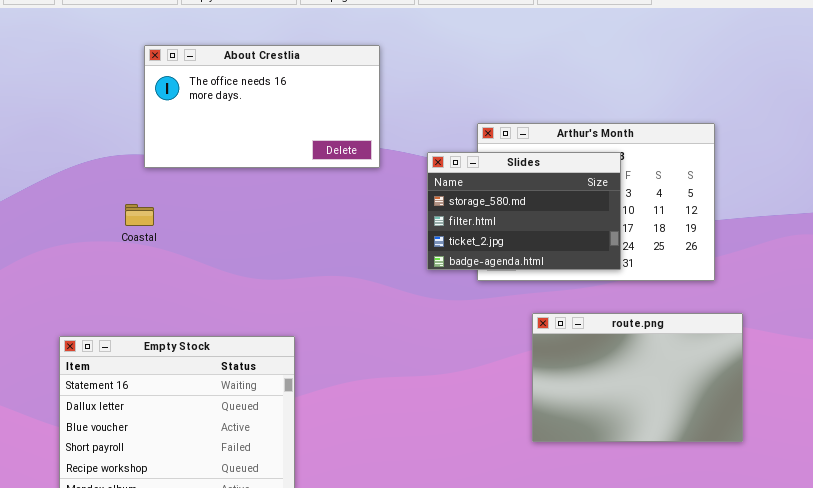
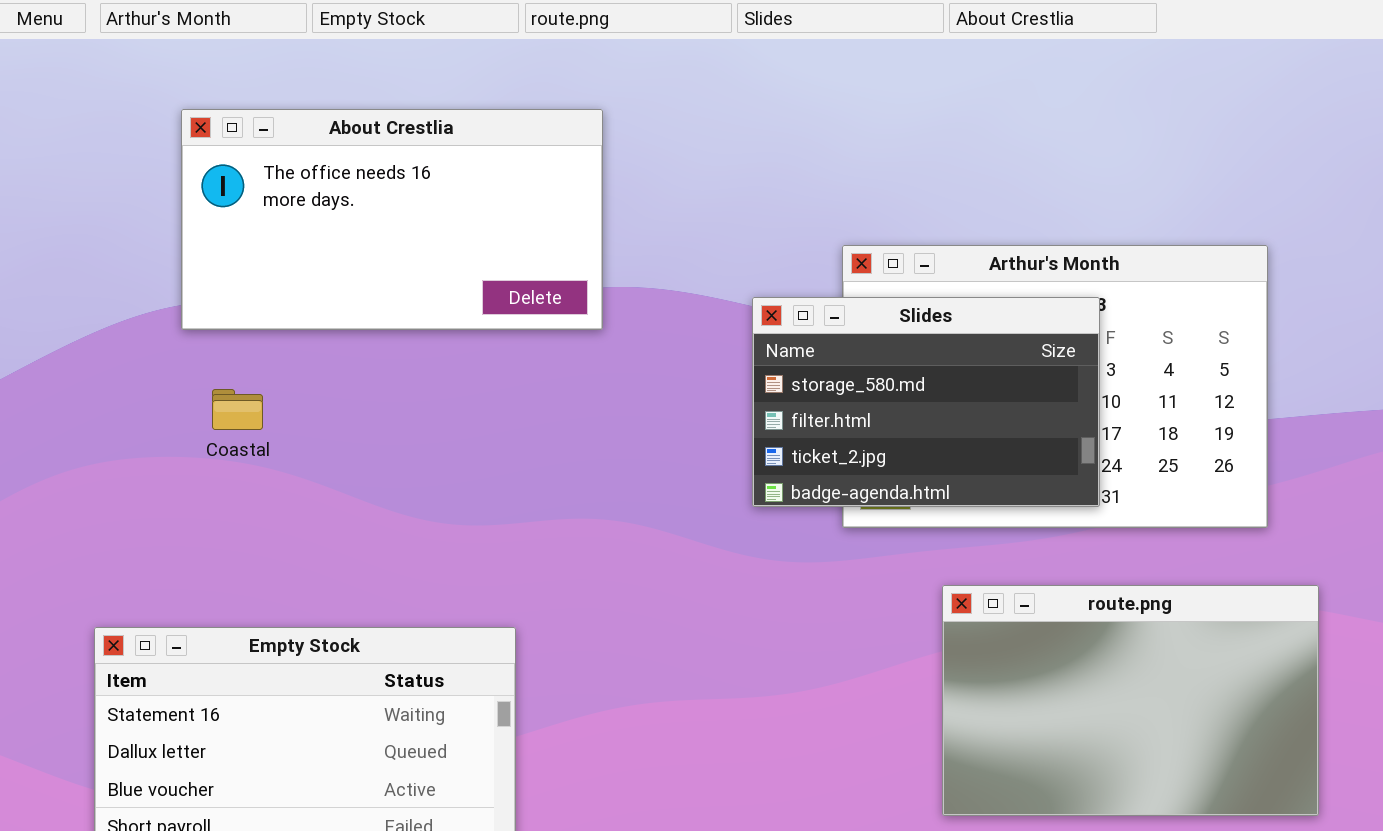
About Crestlia: [144,45,380,168] -> [181,109,603,330], moved

